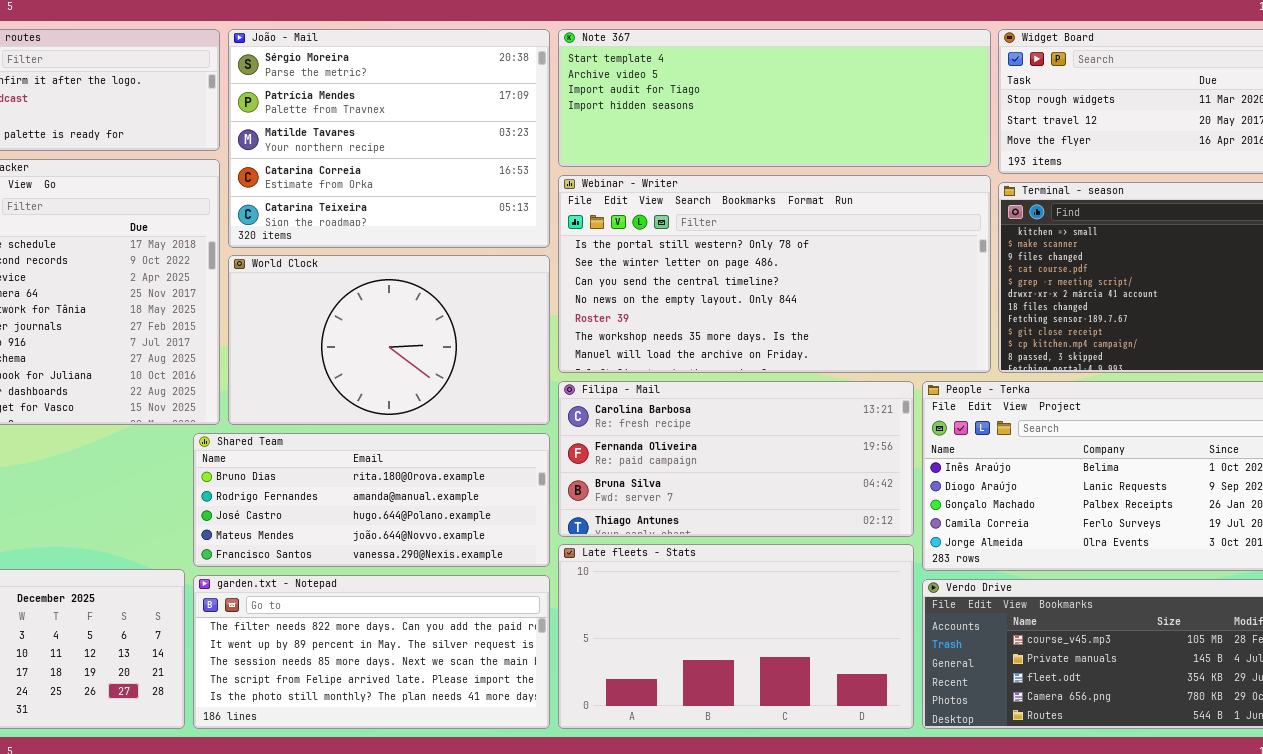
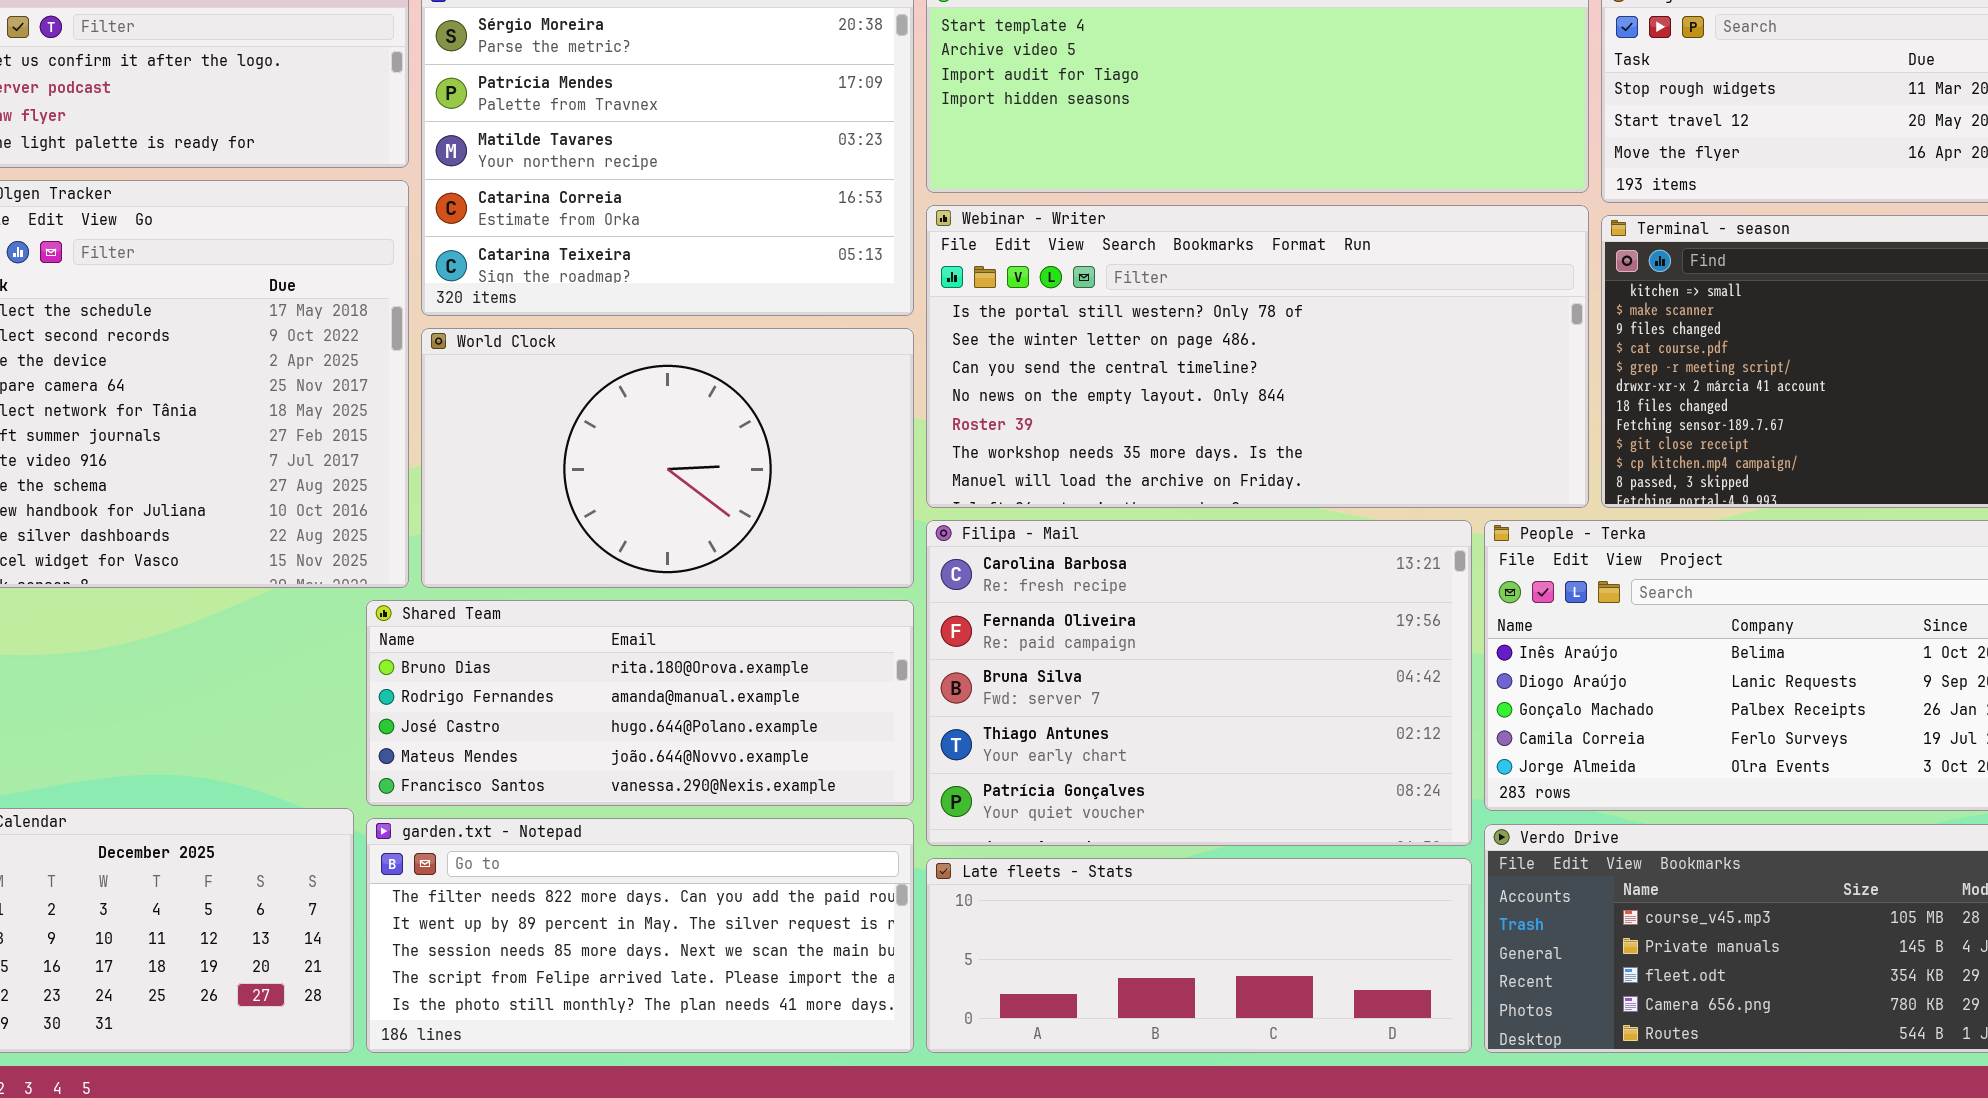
Filipa - Mail: [558,381,914,537] -> [926,520,1472,846], resized
Late fleets - Stats: [558,544,914,729] -> [926,858,1472,1053], resized

